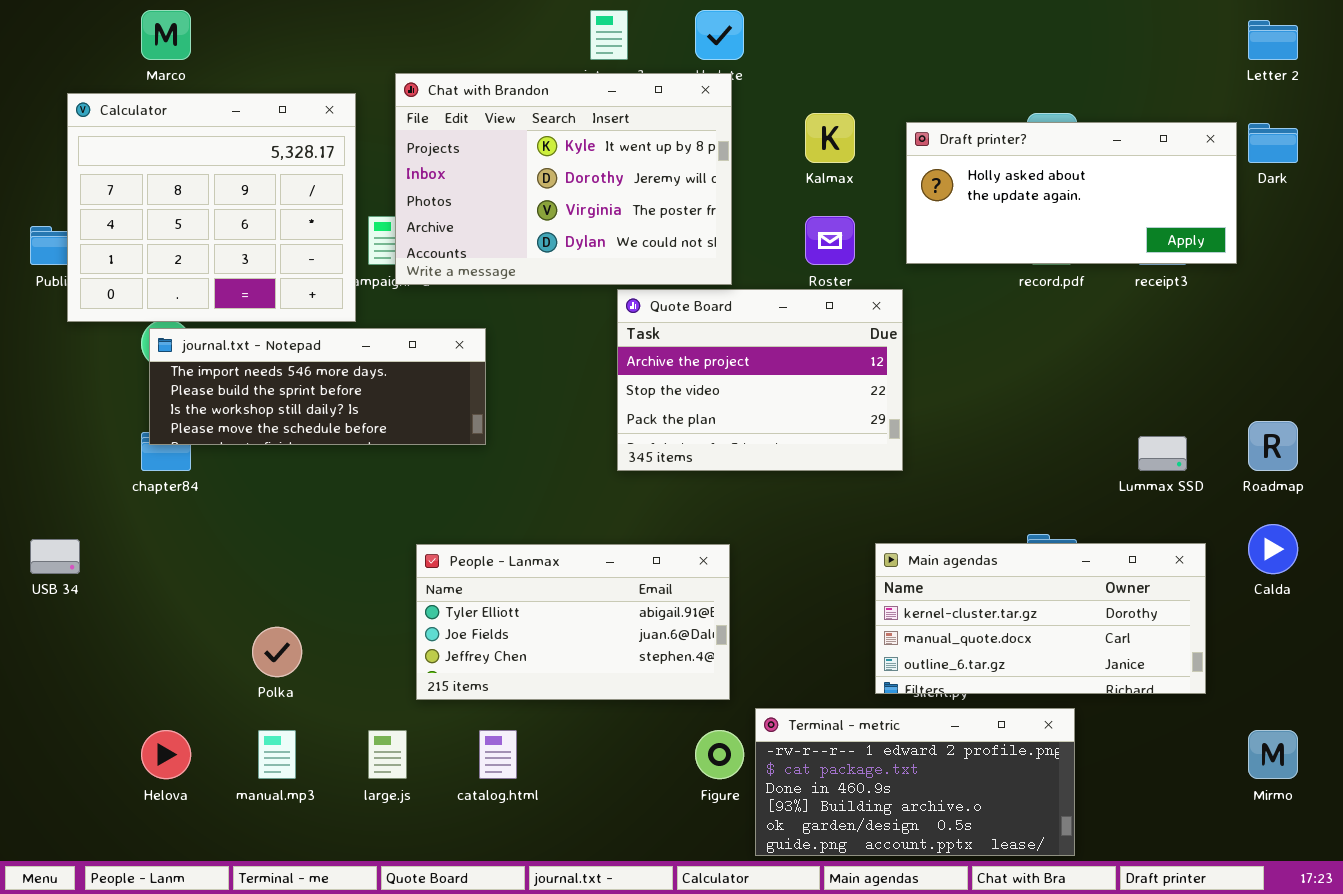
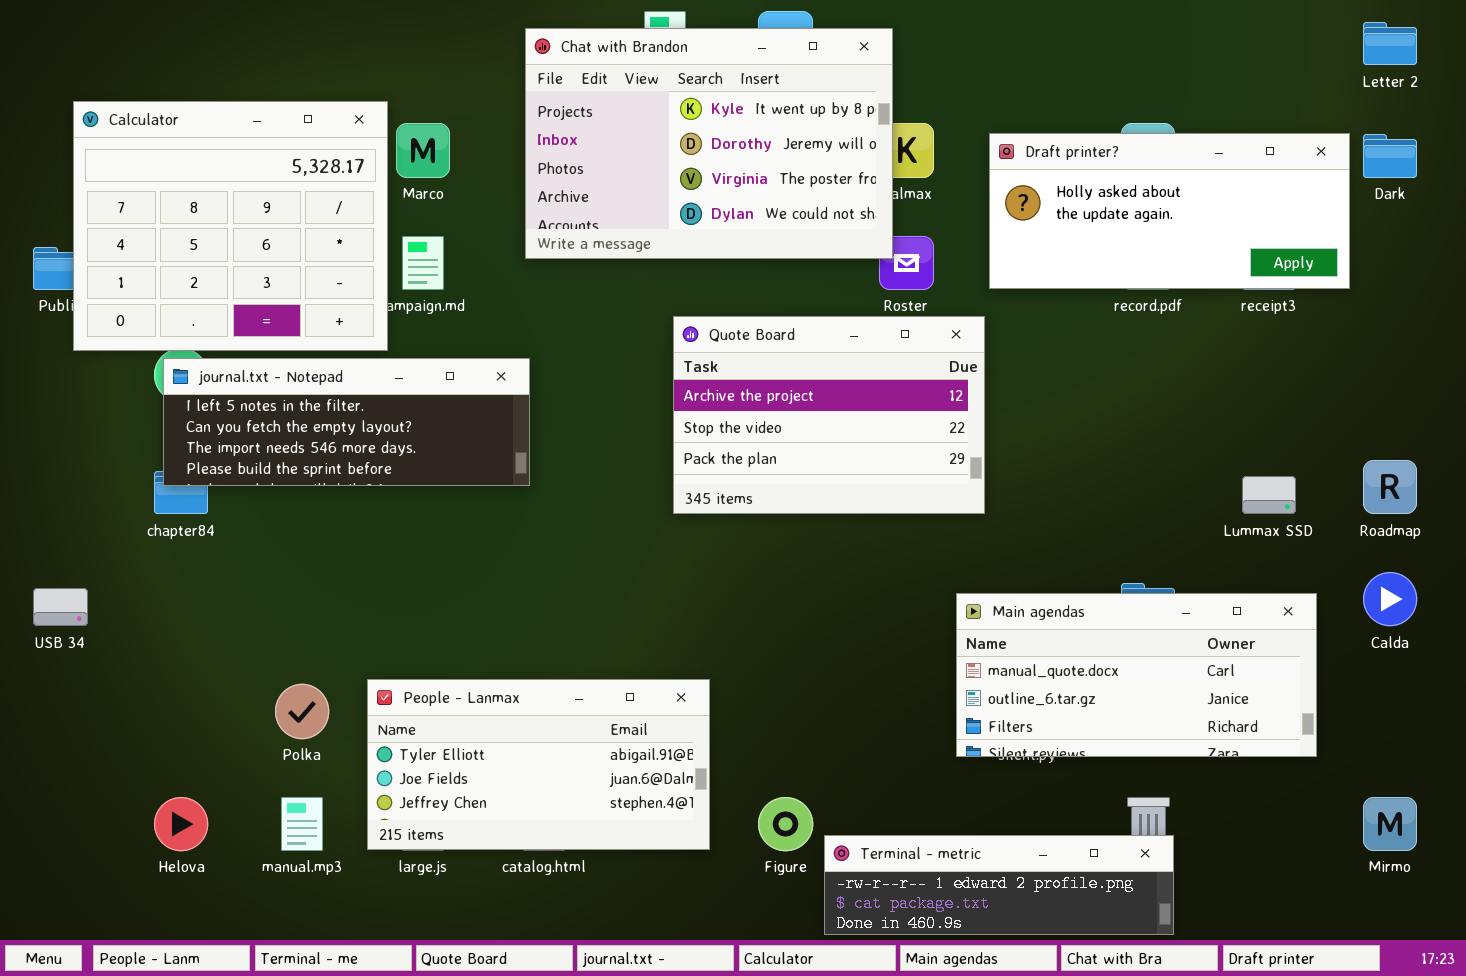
Marco: [141,10,191,60] -> [396,123,450,178], moved
Chat with Brandon: [395,73,732,285] -> [525,28,893,259], moved
journal.txt - Notepad: [149,328,486,445] -> [163,358,530,486], scrolled up 2 rows
Main agendas: [875,543,1206,694] -> [956,593,1317,757], scrolled down 1 row
People - Lanmax: [416,544,730,700] -> [367,679,710,850], moved
Terminal - metric: [755,708,1075,856] -> [824,835,1174,935], resized

